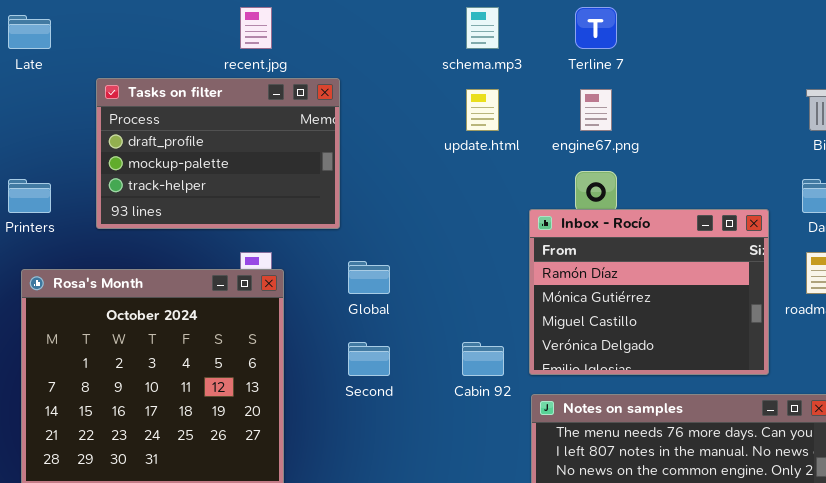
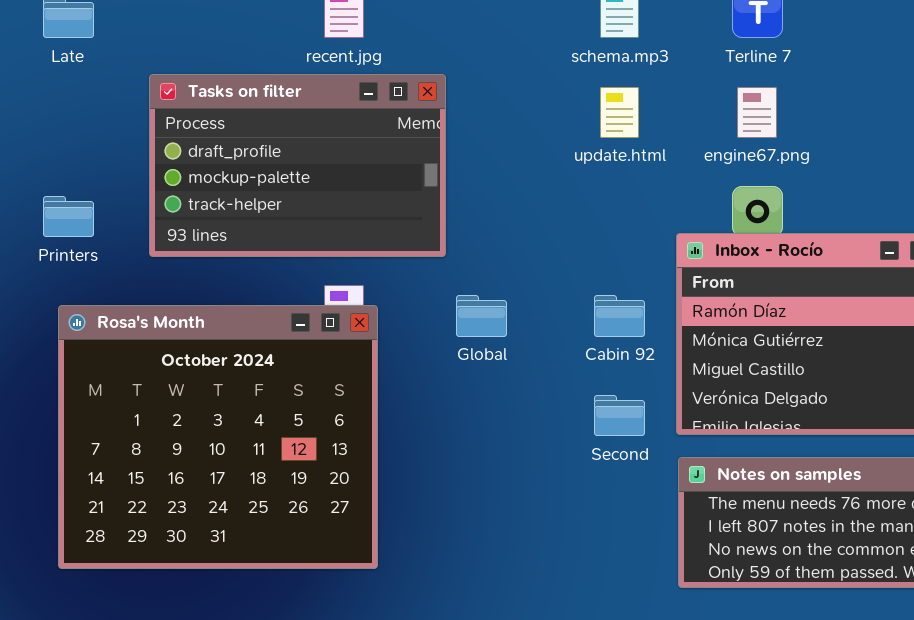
Second: [348,342,390,376] -> [594,395,645,436], moved
Cabin 92: [462,342,504,376] -> [594,295,645,337], moved

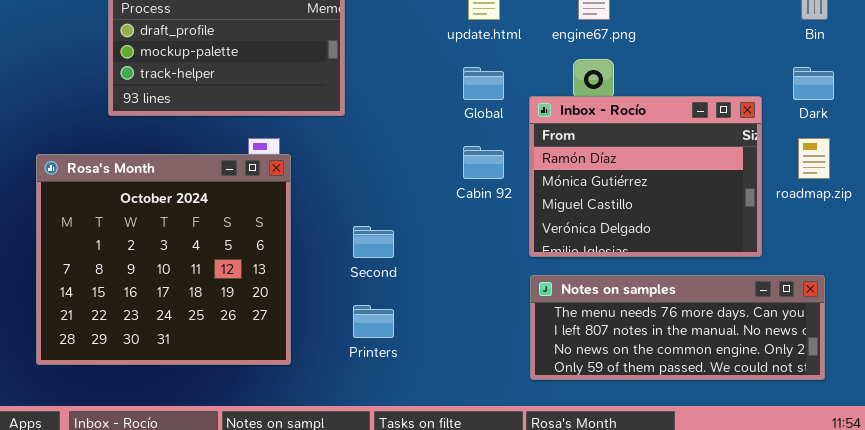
Printers: [43,196,94,237] -> [353,305,394,338], moved
Global: [456,295,507,337] -> [463,67,504,100], moved
Second: [594,395,645,436] -> [353,226,394,258], moved

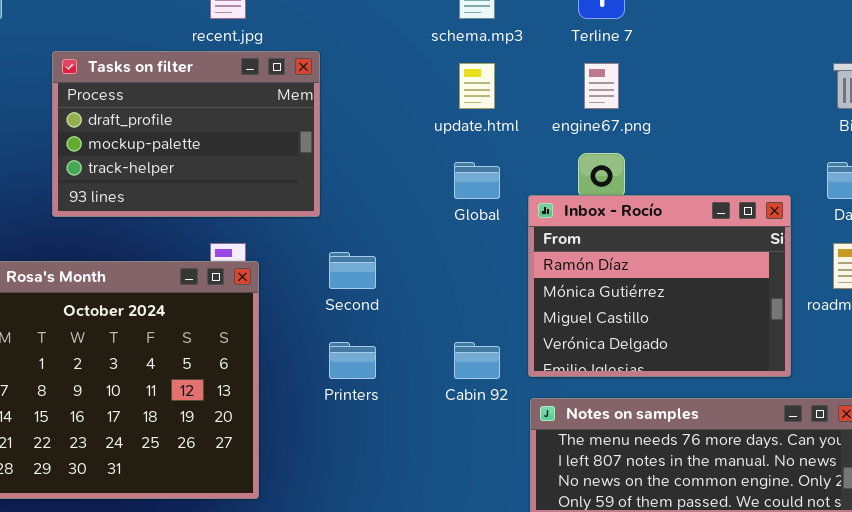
Cabin 92: [463,146,504,179] -> [454,342,500,379], moved
Second: [353,226,394,258] -> [329,252,376,289], moved
Printers: [353,305,394,338] -> [329,342,376,379], moved

